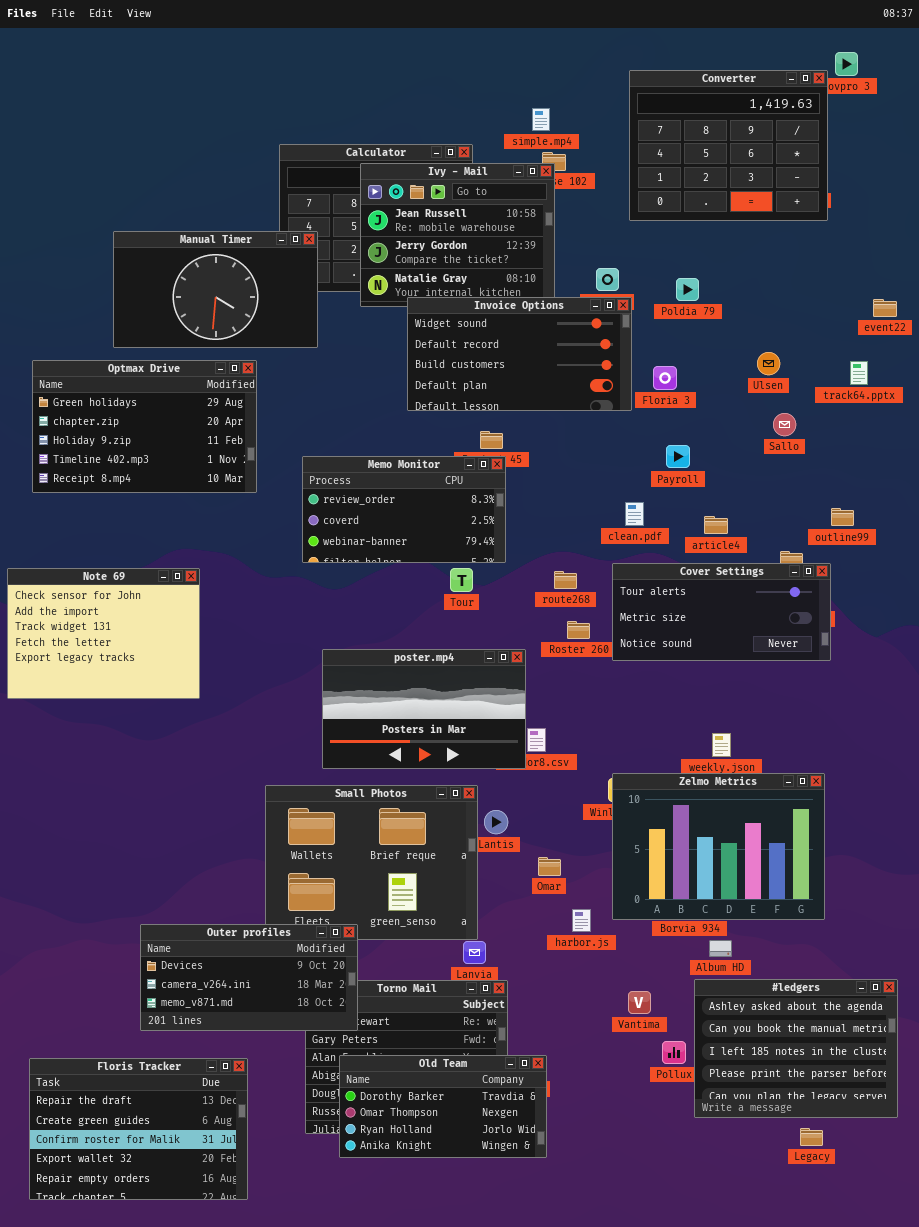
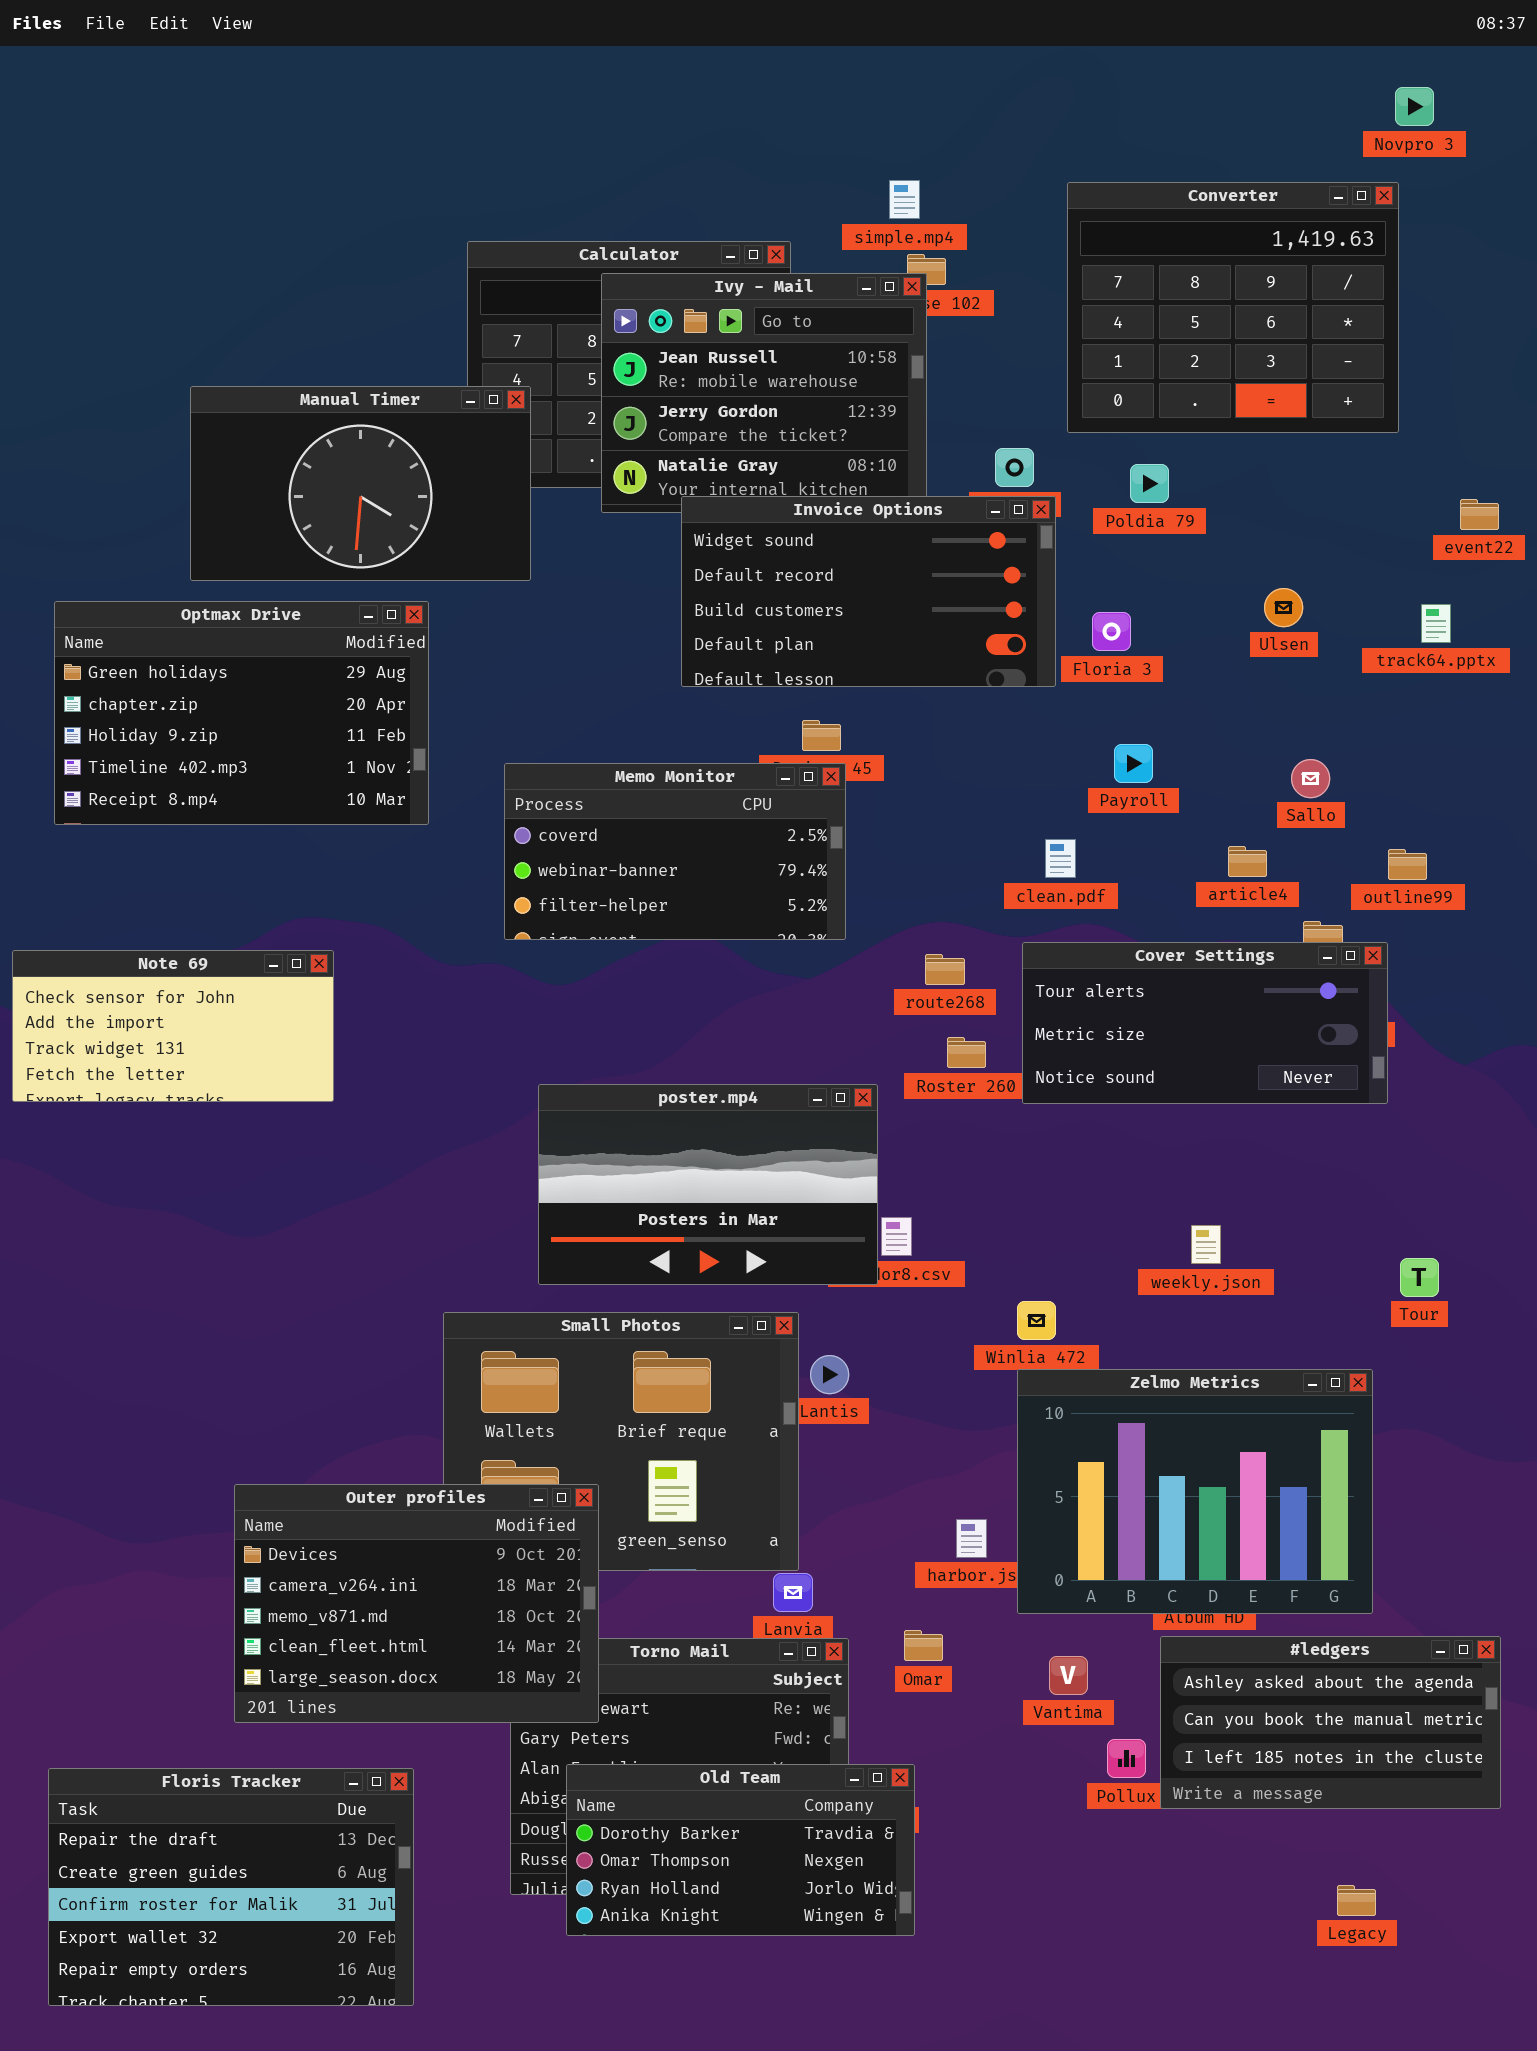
Converter: [629,70,828,221] -> [1067,182,1399,433], moved
Sallo: [773,413,796,436] -> [1291,759,1330,798], moved
Memo Monitor: [302,456,506,563] -> [504,763,846,940], scrolled down 1 row
article4: [704,516,728,534] -> [1228,846,1267,877], moved
Note 69: [7,568,200,699] -> [12,950,334,1102], resized
Tour: [450,568,473,592] -> [1400,1258,1439,1297], moved
Zelmo Metrics: [612,773,825,920] -> [1017,1369,1373,1614], moved
Omar: [538,857,561,876] -> [904,1630,943,1661], moved
Outer profiles: [140,924,358,1031] -> [234,1484,599,1723], resized
#ledgers: [694,979,898,1118] -> [1160,1636,1501,1809], resized

